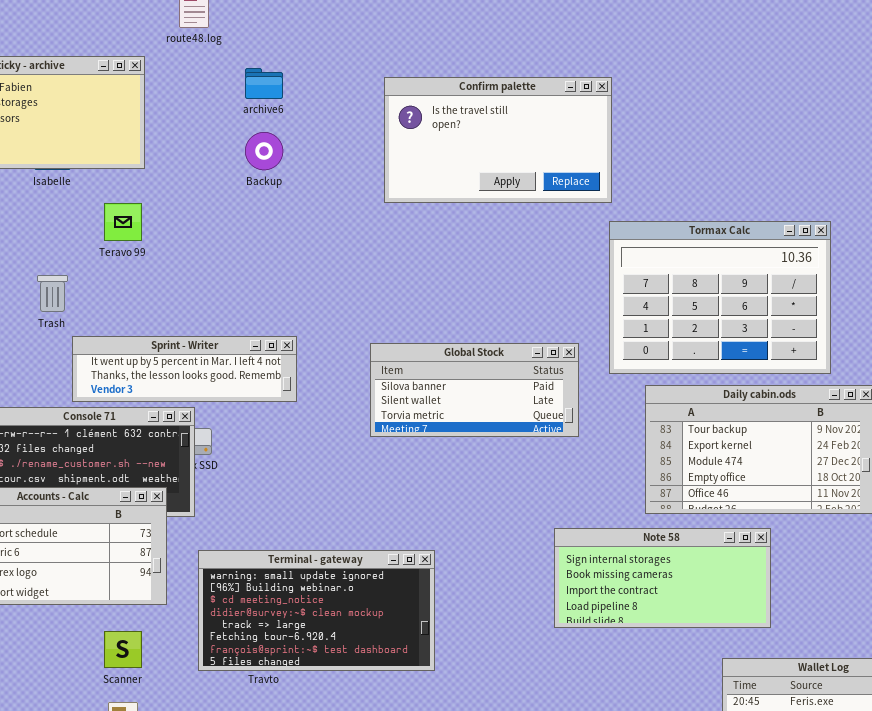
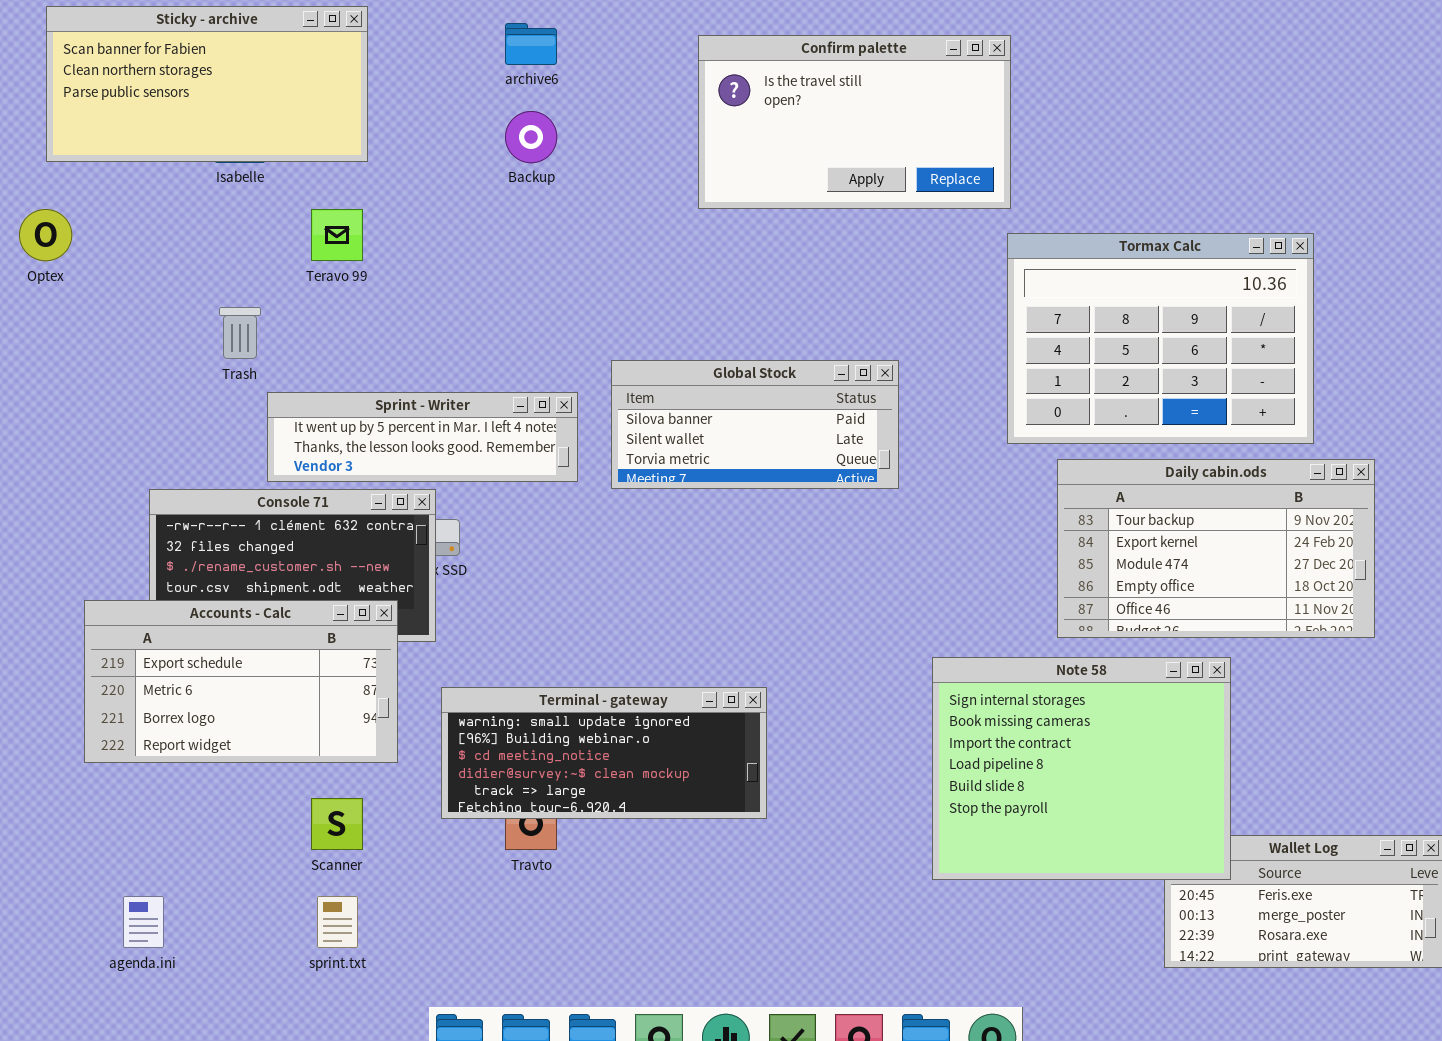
Global Stock: [370,343,579,437] -> [611,360,899,489], moved
Note 58: [554,528,771,628] -> [932,657,1231,880], resized
Terminal - gateway: [198,550,435,671] -> [441,687,767,819], resized

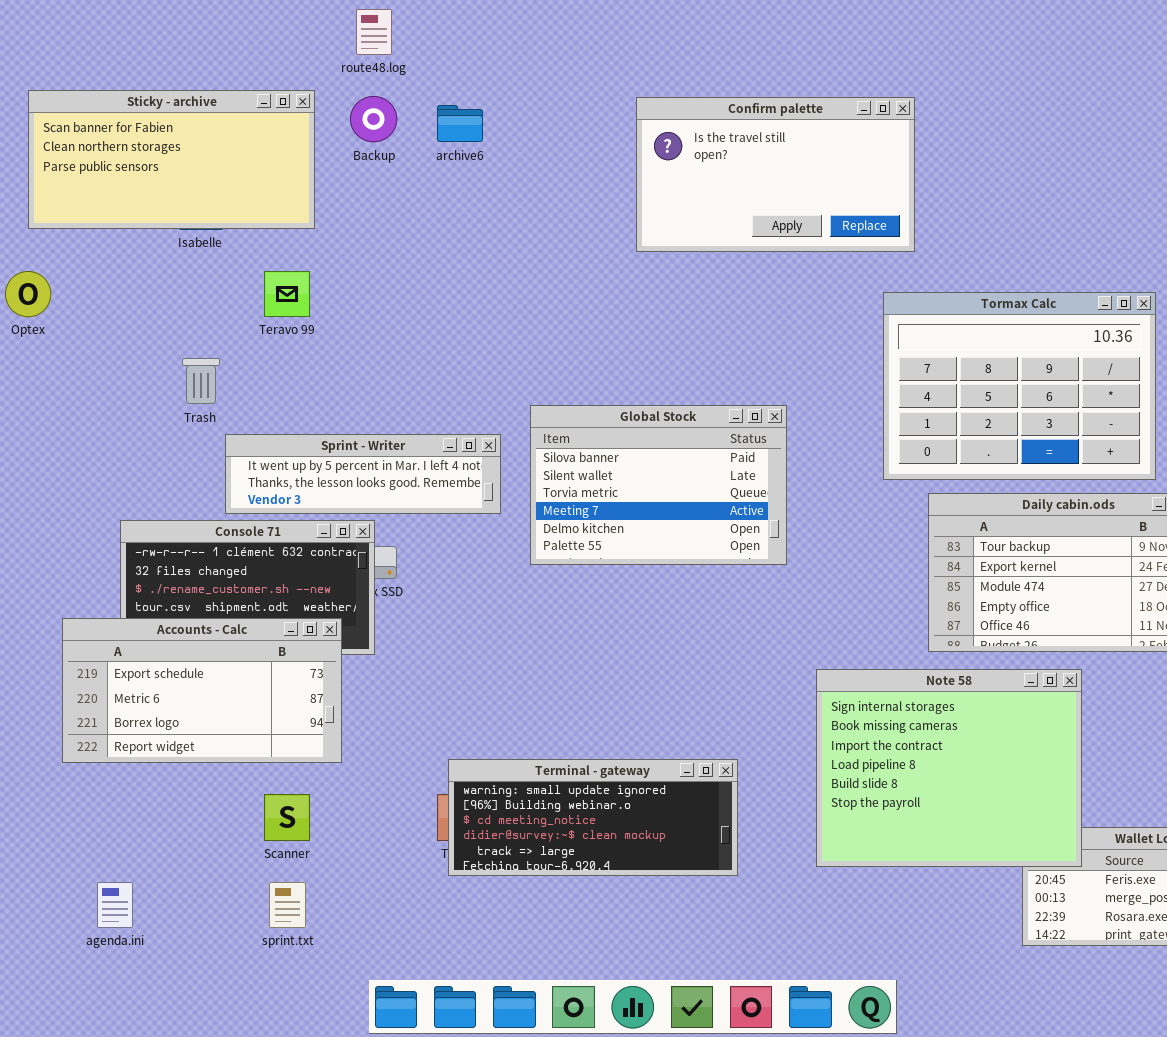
Confirm palette: [698,35,1011,209] -> [636,97,915,252], moved
Backup: [505,111,557,163] -> [350,96,397,142], moved
Global Stock: [611,360,899,489] -> [530,405,787,565], resized
Terminal - gateway: [441,687,767,819] -> [448,759,738,876], moved

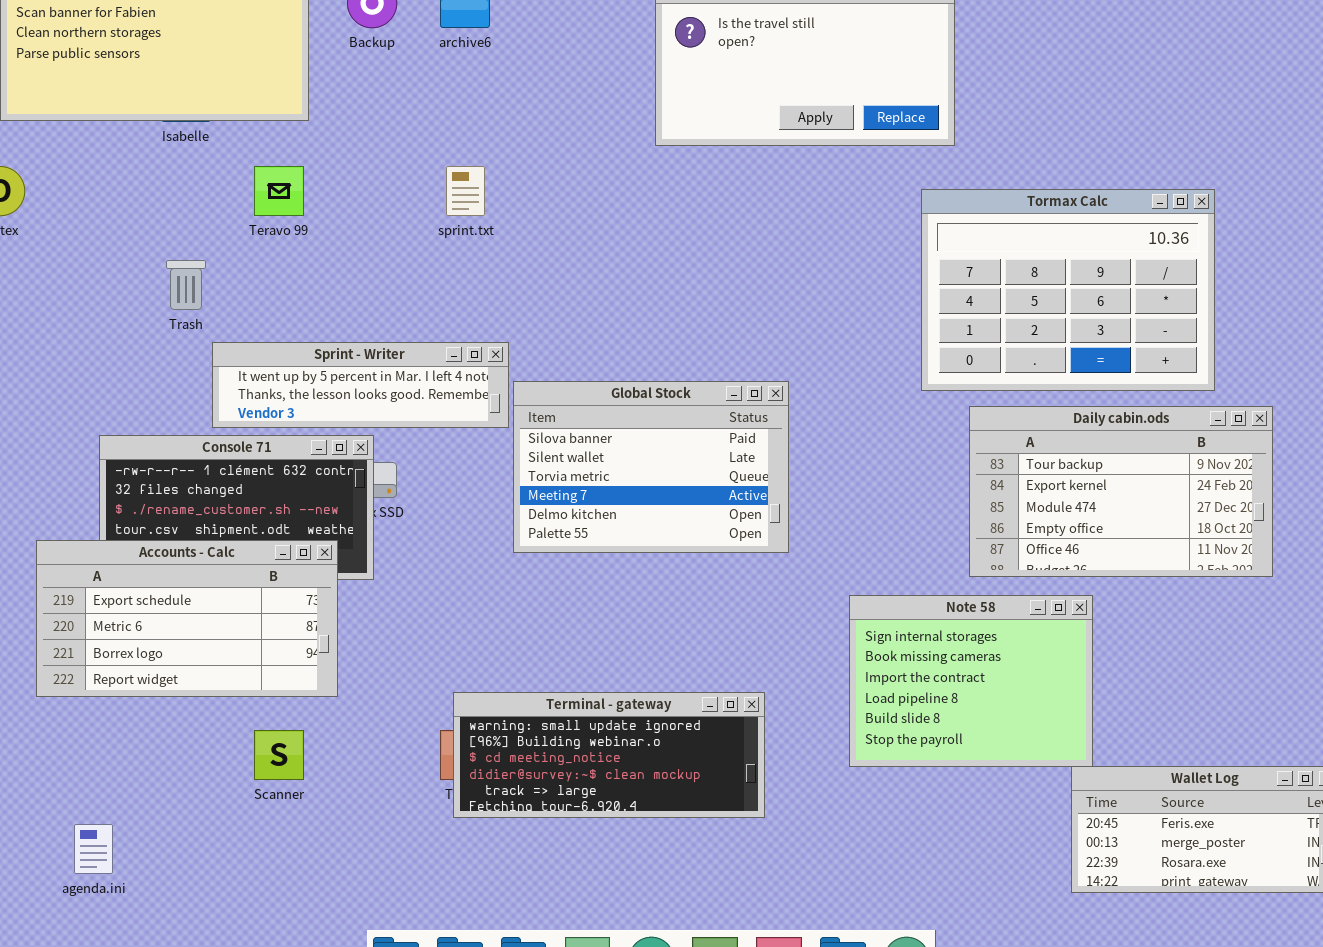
Global Stock: [530,405,787,565] -> [513,381,789,553], moved
Note 58: [816,669,1082,867] -> [849,595,1093,767], resized
sprint.txt: [269,882,306,928] -> [446,166,485,216], moved

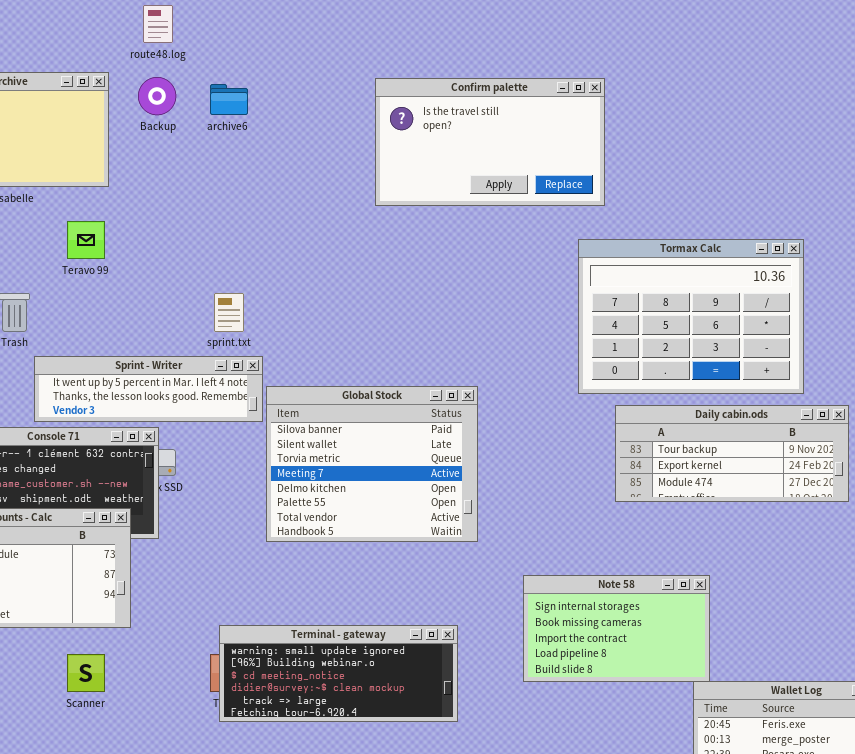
sprint.txt: [446,166,485,216] -> [214,293,244,332], moved
Global Stock: [513,381,789,553] -> [266,386,478,542], resized
Daily cabin.ods: [969,406,1273,577] -> [615,405,849,502], resized
Note 58: [849,595,1093,767] -> [523,575,710,682], resized

